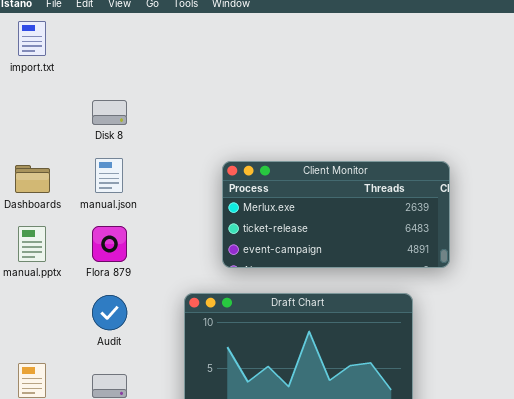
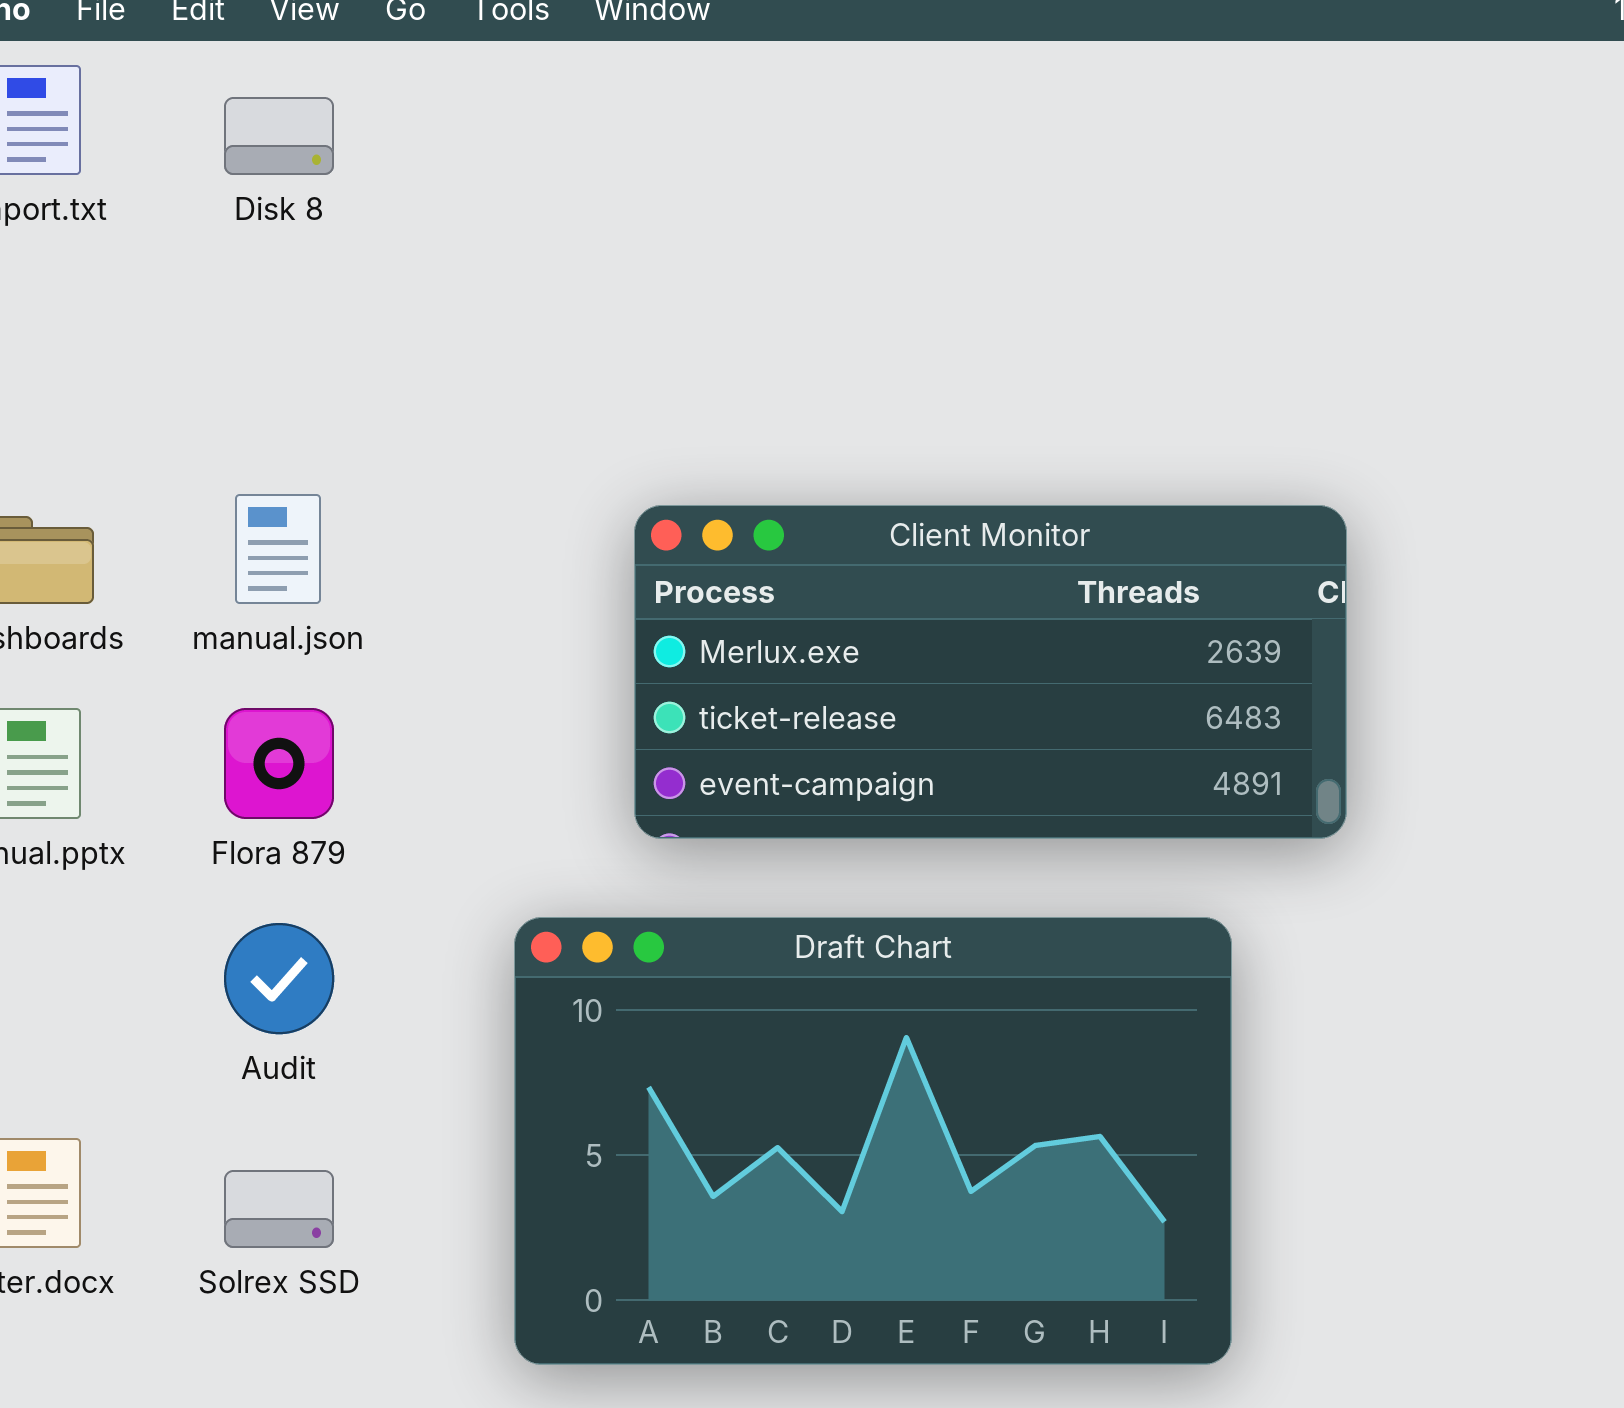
Disk 8: [92,100,127,125] -> [224,97,334,175], moved

